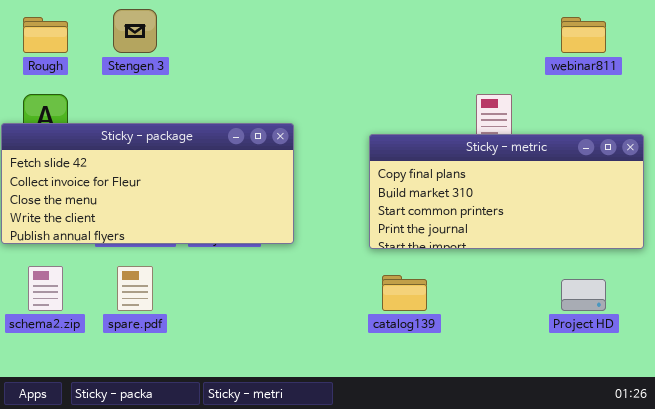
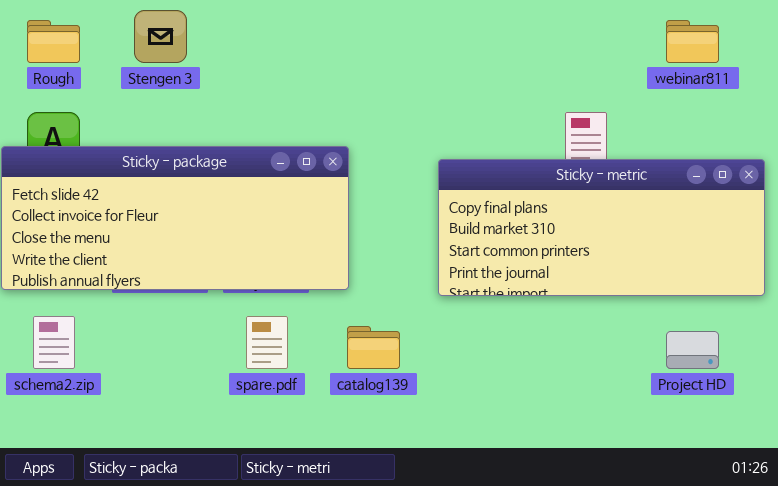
spare.pdf: [117,266,153,311] -> [246,316,288,369], moved
catalog139: [382,275,427,311] -> [347,326,400,369], moved

